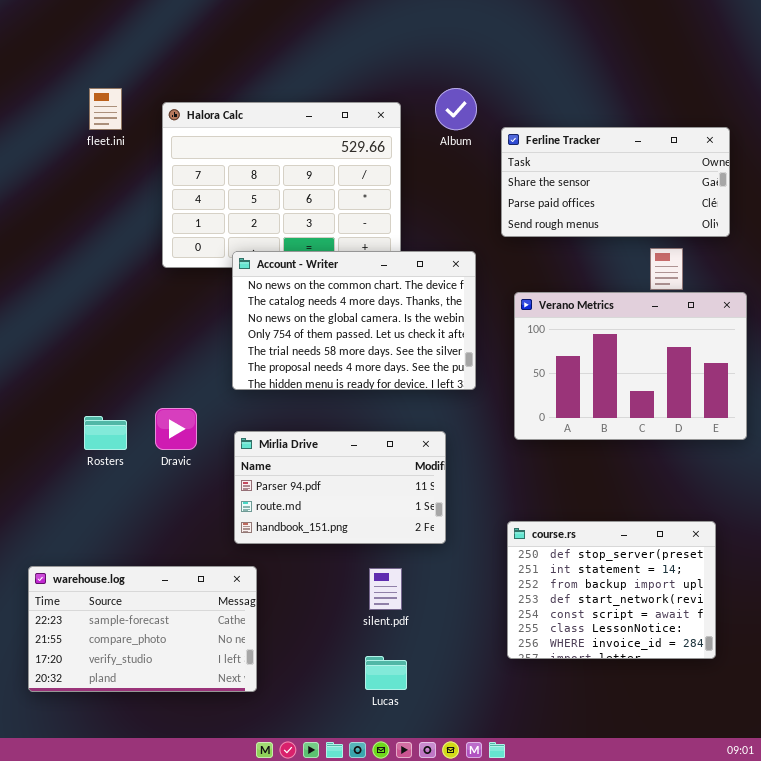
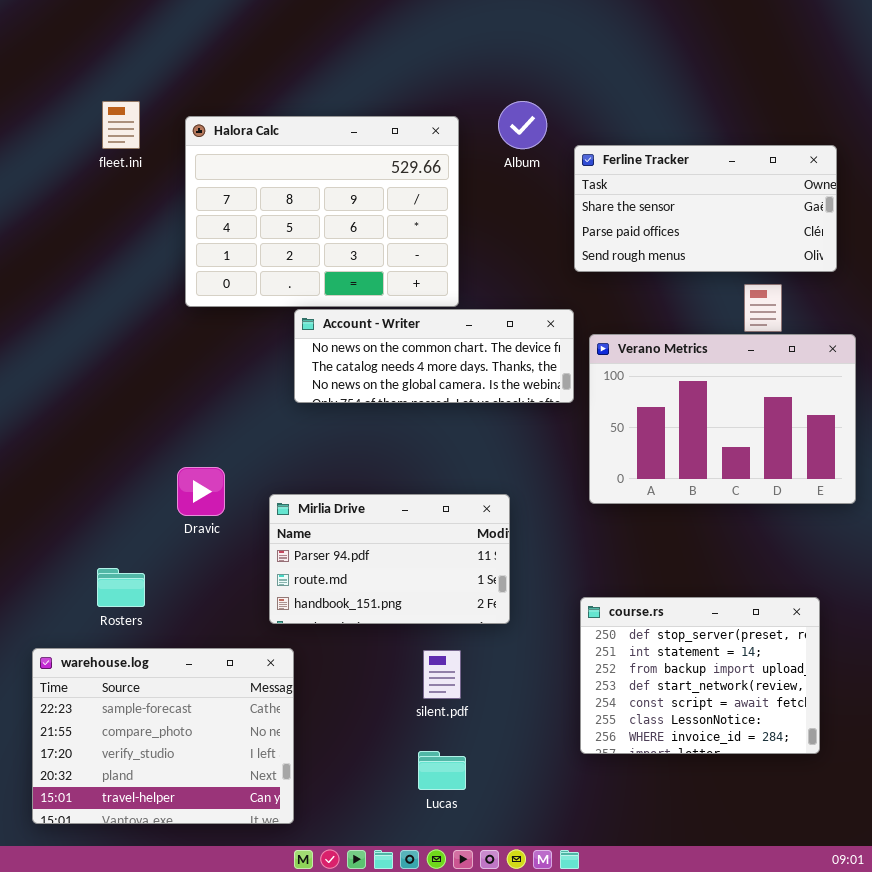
Account - Writer: [232,251,476,390] -> [294,309,574,403], moved, resized
Rosters: [84,416,127,450] -> [97,568,145,607], moved
warehouse.log: [28,566,257,692] -> [32,648,294,824], resized

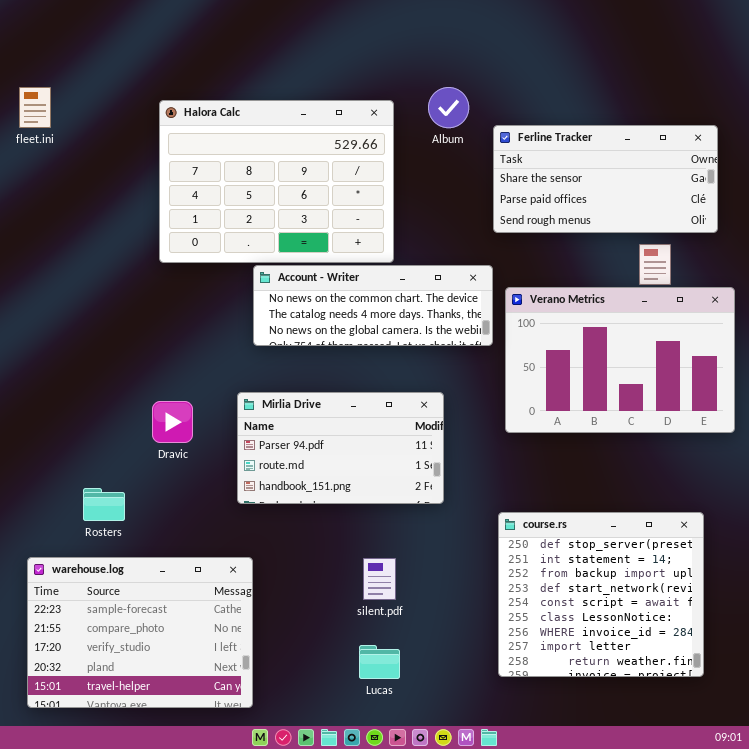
fleet.ini: [102,101,140,149] -> [19,87,51,128], moved
Mirlia Drive: [269,494,510,624] -> [237,392,444,504], moved
course.rs: [580,597,820,754] -> [498,512,704,677], resized

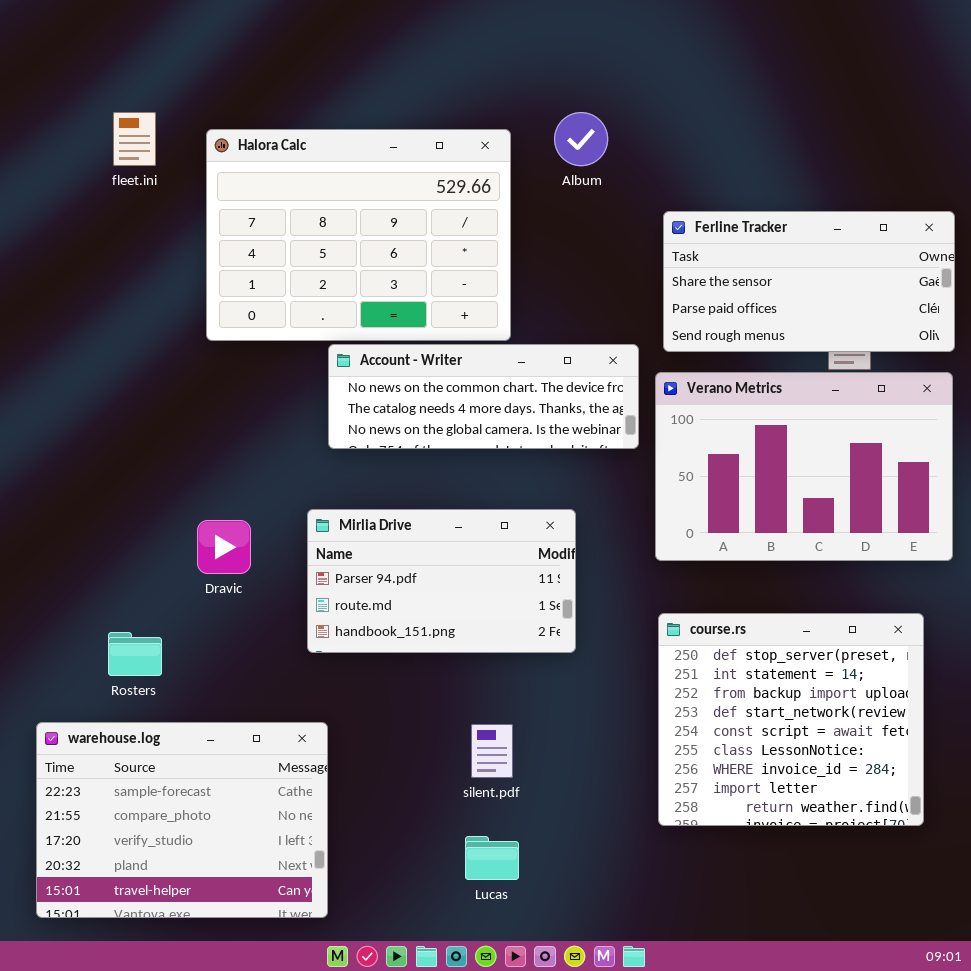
fleet.ini: [19,87,51,128] -> [113,112,156,166], moved
Ferline Tracker: [493,125,718,233] -> [663,211,955,352], moved
course.rs: [498,512,704,677] -> [658,613,924,826], moved

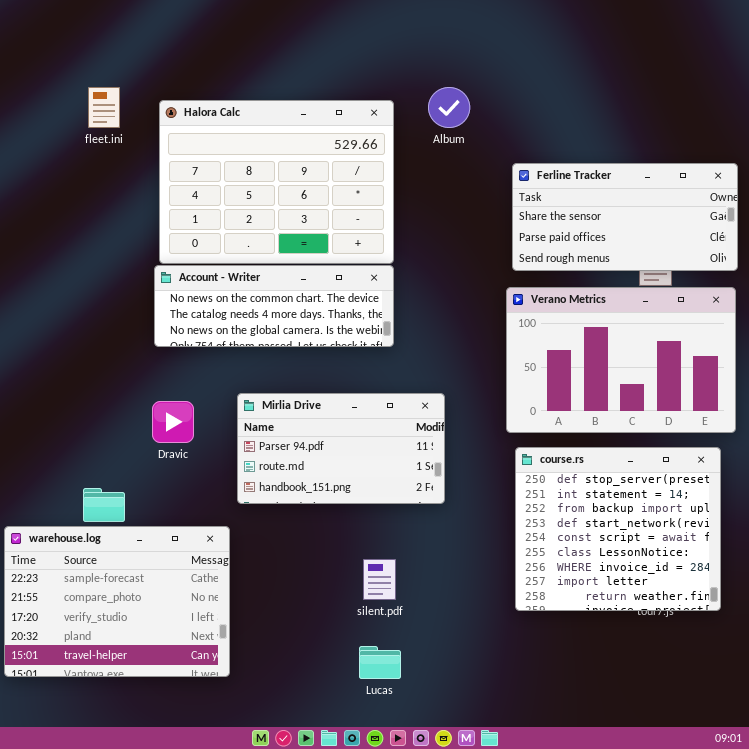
Account - Writer: [328,344,639,449] -> [154,265,394,347], moved
course.rs: [658,613,924,826] -> [515,447,721,611], moved
warehouse.log: [36,722,328,918] -> [4,526,230,677], moved

